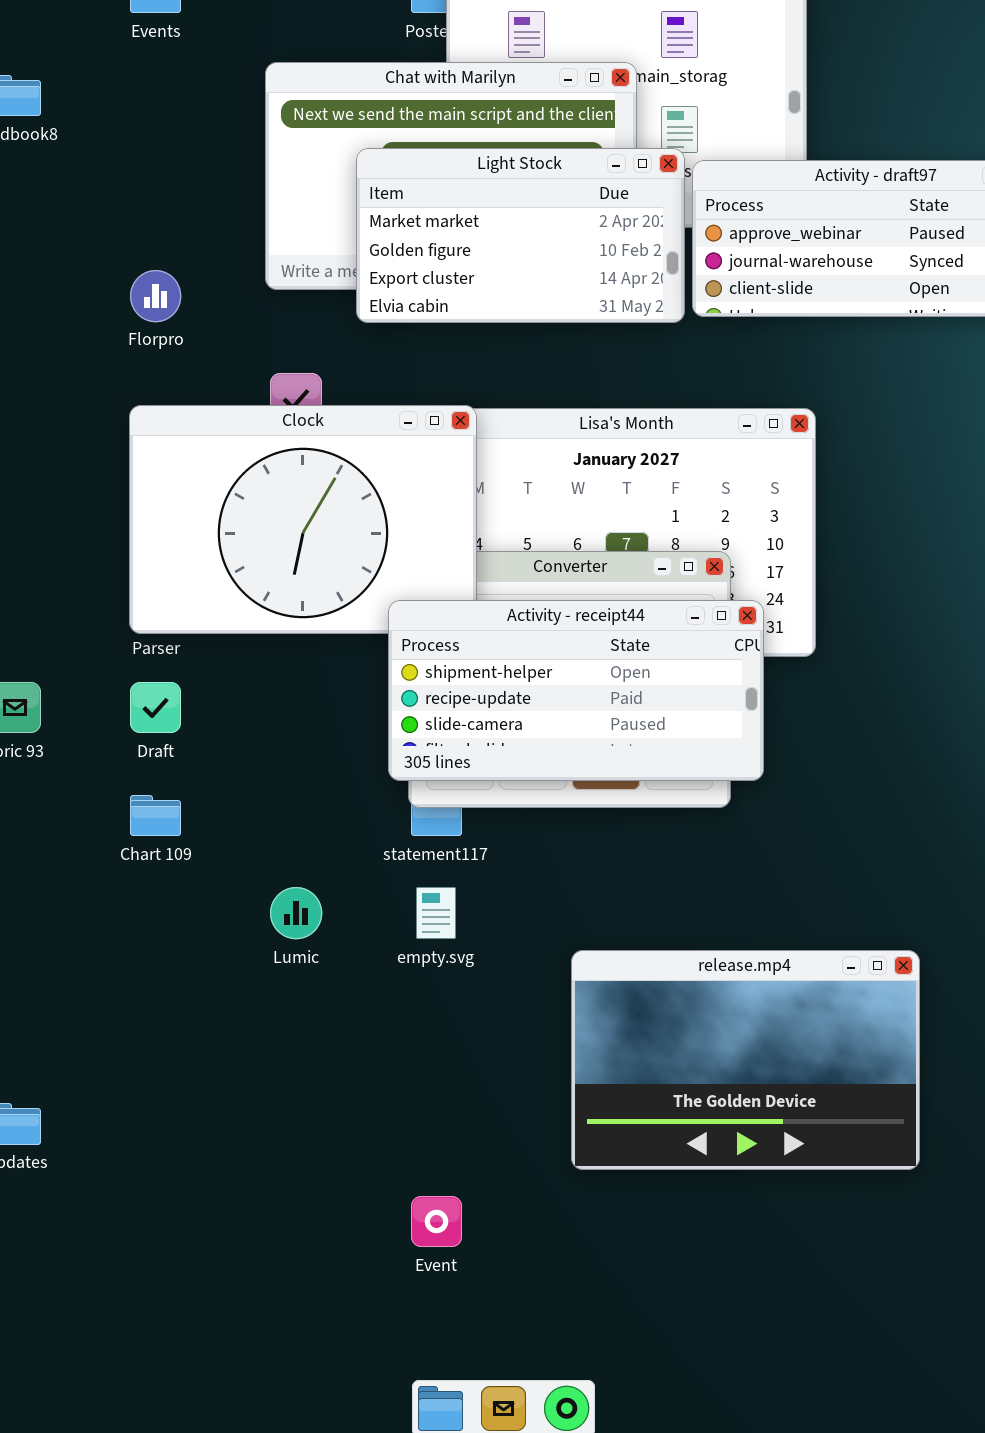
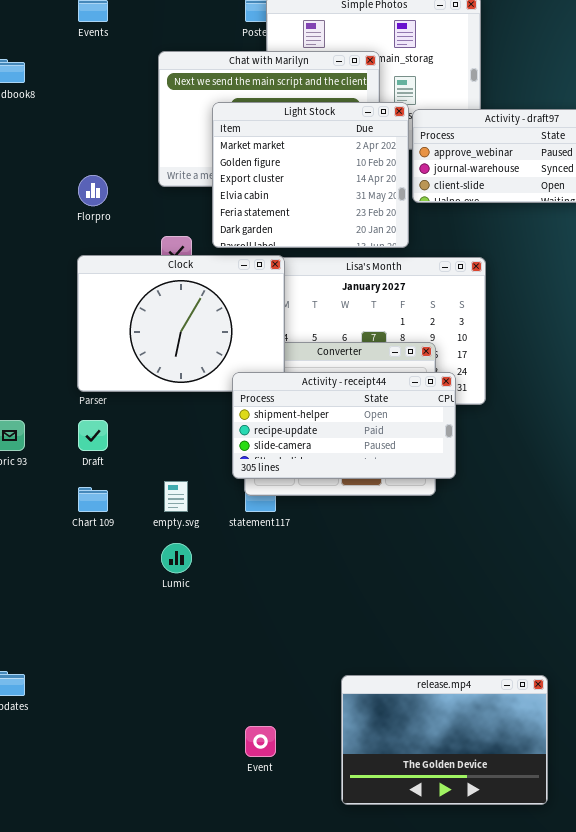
Light Stock: [356,148,685,323] -> [212,102,409,248], resized
empty.svg: [416,887,456,939] -> [164,481,188,512], moved
release.mp4: [571,950,920,1170] -> [341,675,548,805], moved

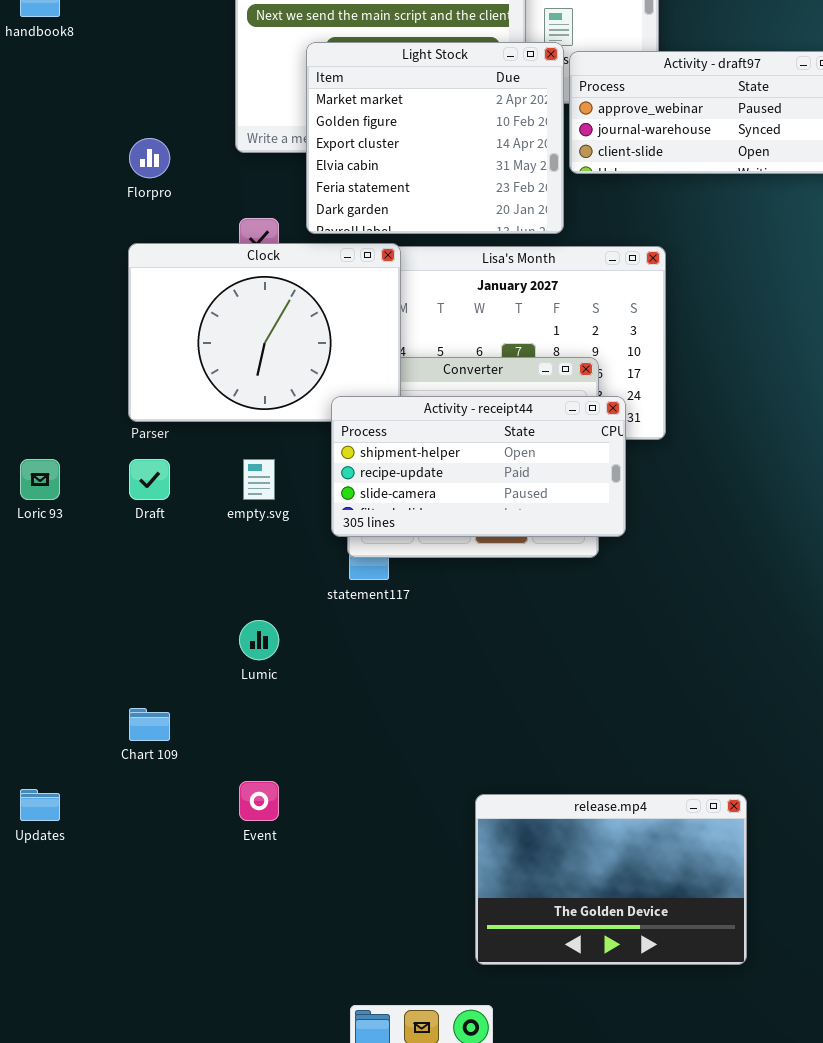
empty.svg: [164,481,188,512] -> [243,459,275,500], moved
Chart 109: [78,487,108,512] -> [129,708,170,741], moved
Event: [245,726,276,757] -> [239,781,279,821], moved

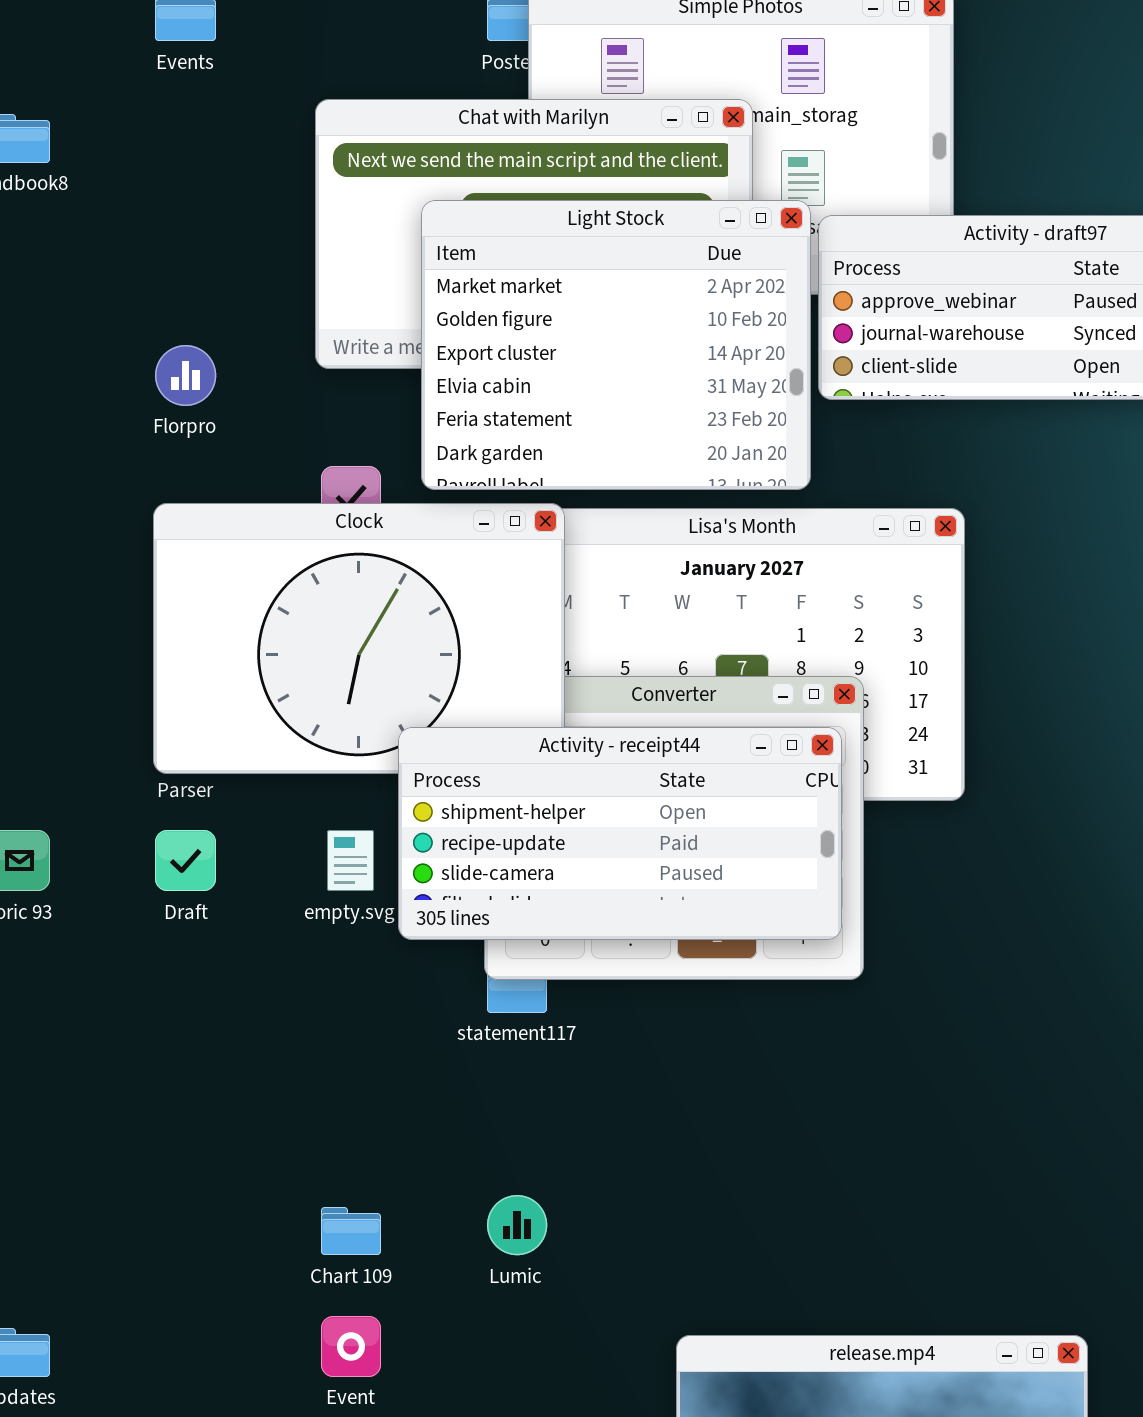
Activity - receipt44: [331,396,626,537] -> [398,727,842,940], moved
Lumic: [239,620,279,660] -> [487,1195,547,1255], moved
Chart 109: [129,708,170,741] -> [321,1207,381,1255], moved

